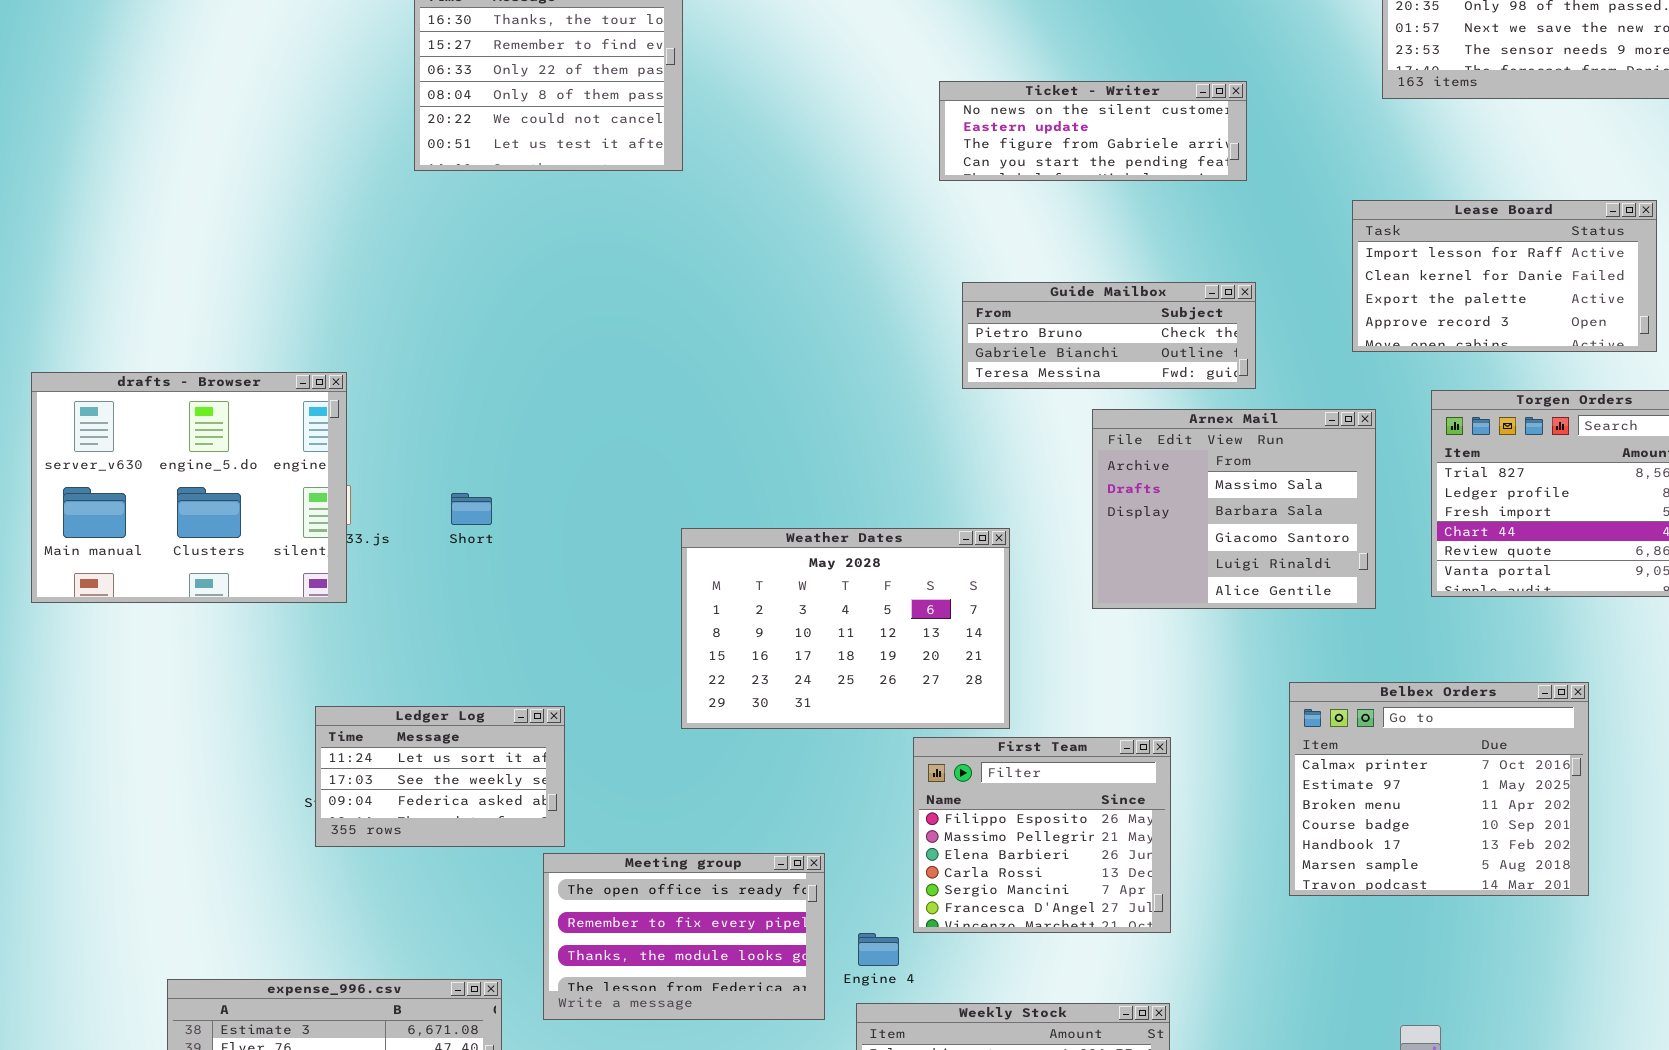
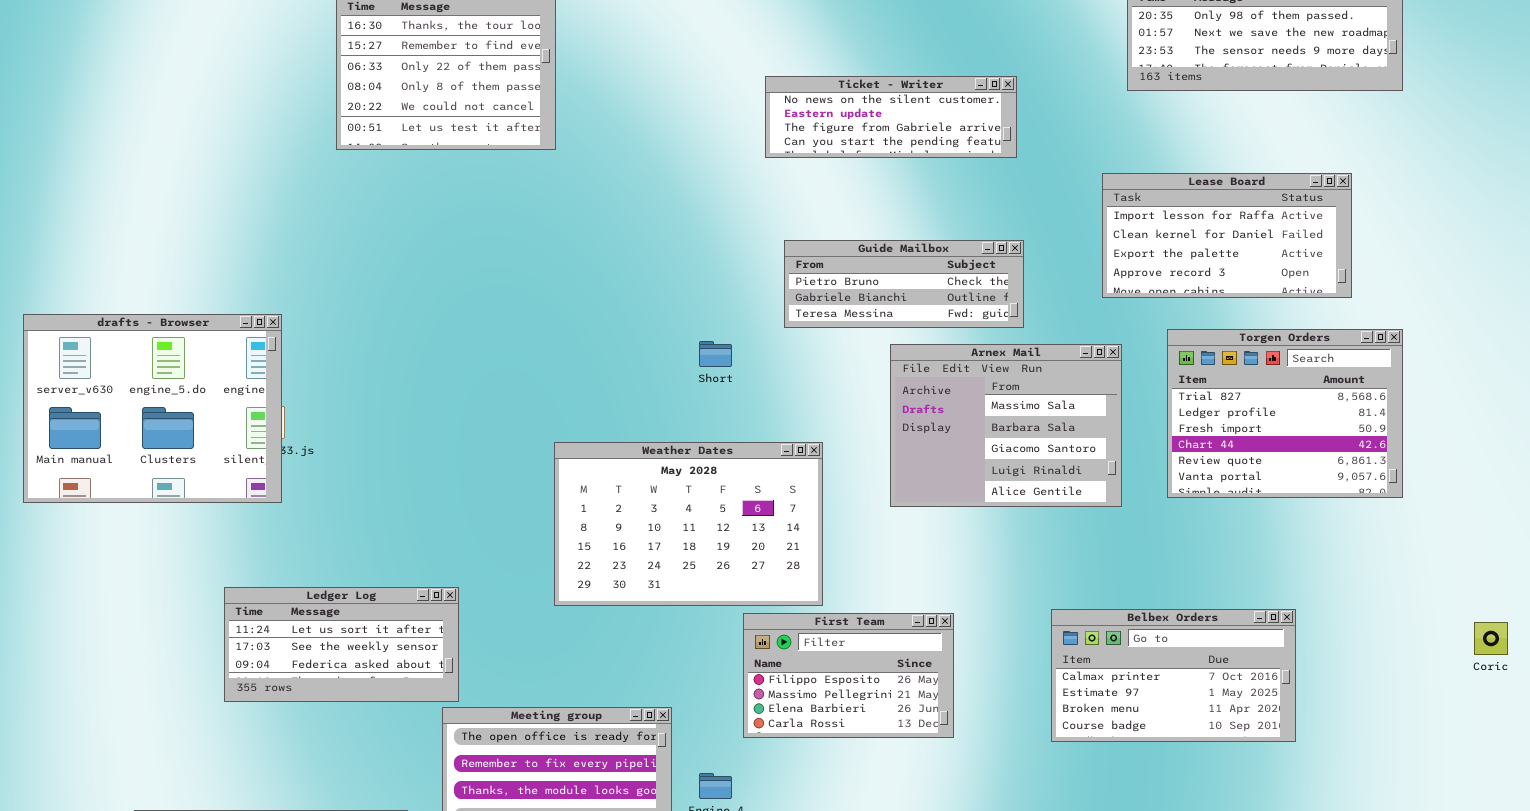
Short: [451,493,492,525] -> [699,341,732,367], moved
Belbex Orders: [1289,682,1589,896] -> [1051,609,1296,742], resized
Ledger Log: [315,706,565,847] -> [224,587,459,702], resized
First Team: [913,737,1171,933] -> [743,613,954,738], resized

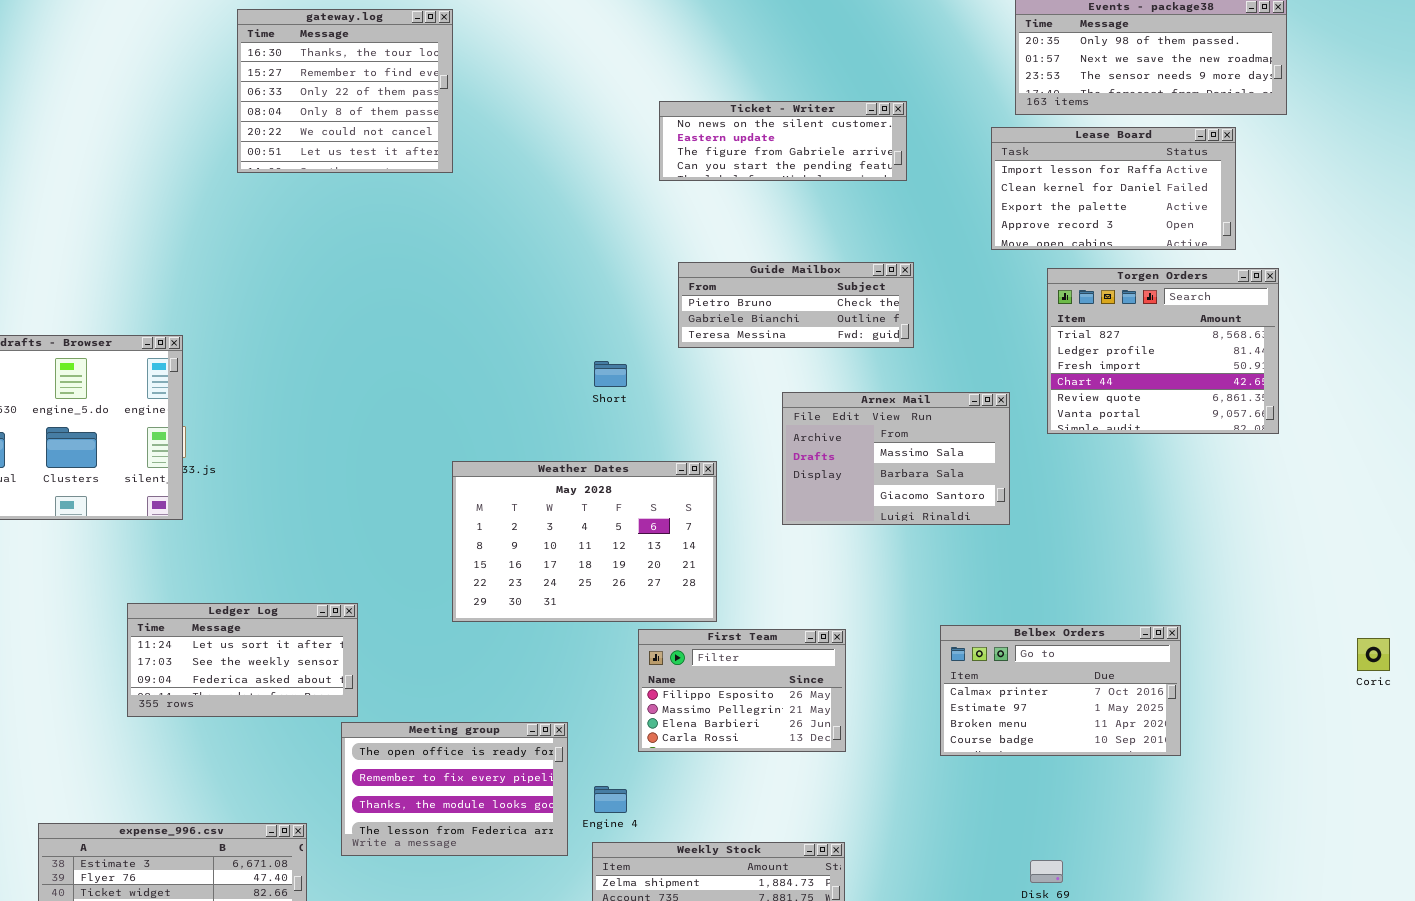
Lease Board: [1102,173,1352,298] -> [991,127,1236,250], moved
Torgen Orders: [1167,329,1403,498] -> [1047,268,1279,434], moved
Arnex Mail: [890,344,1122,507] -> [782,392,1010,525], resized

